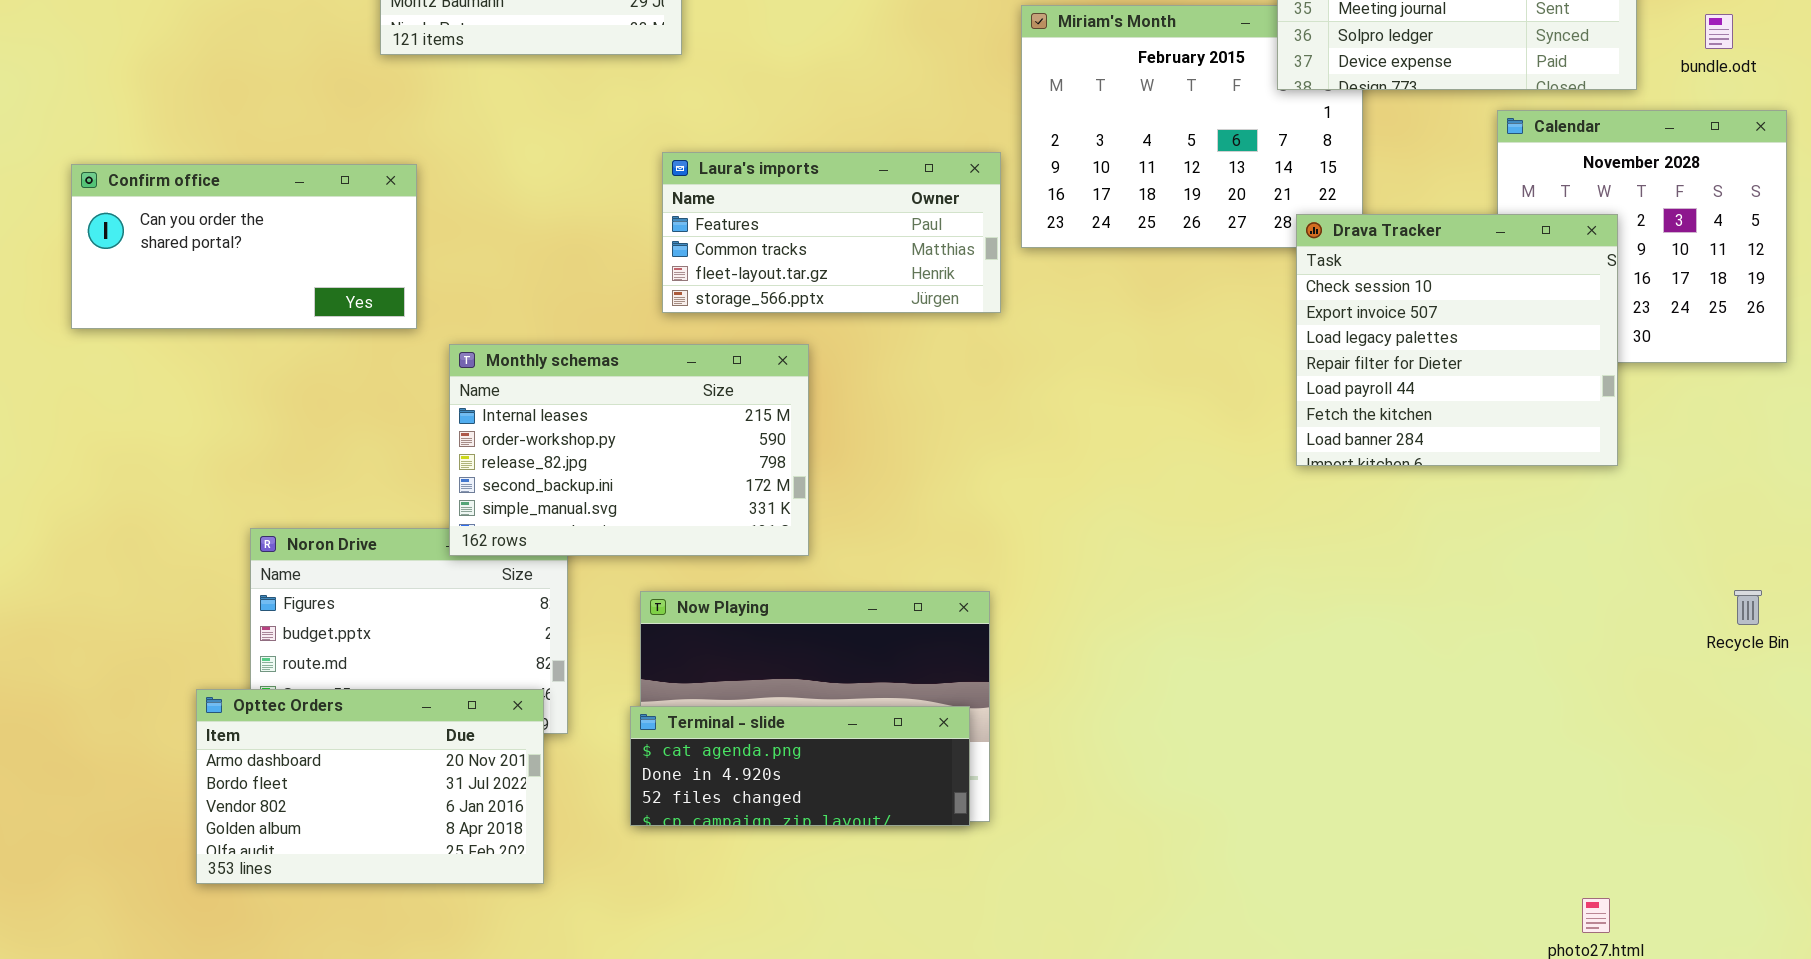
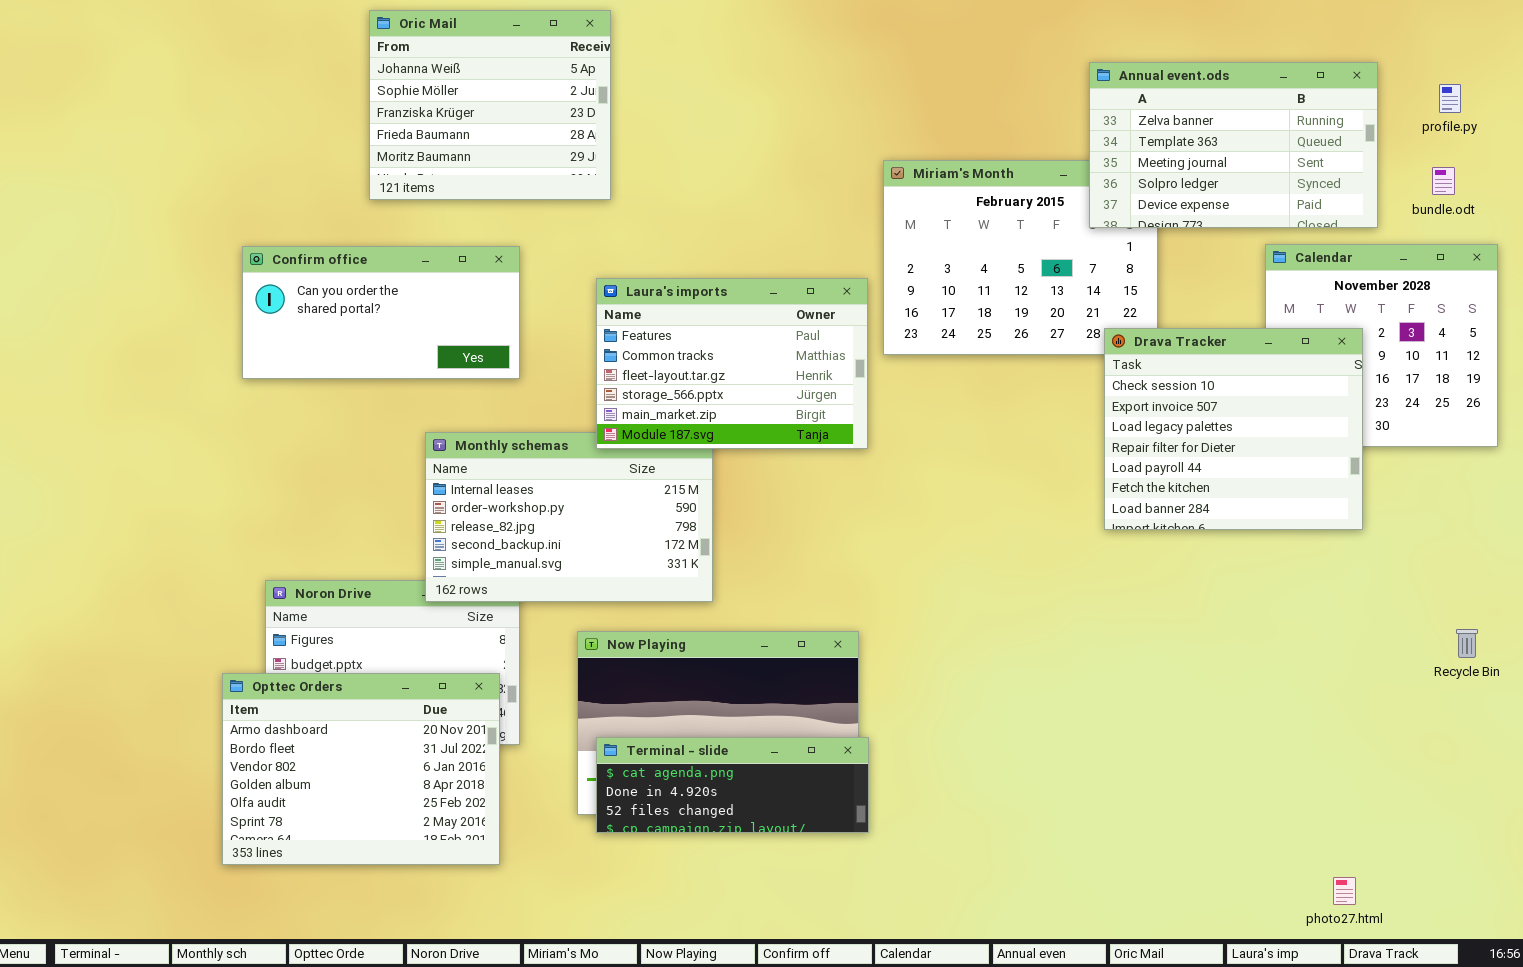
Laura's imports: [662,152,1001,313] -> [596,278,868,449], resized
Confirm office: [71,164,417,329] -> [242,246,520,379], moved
Opttec Orders: [196,689,544,884] -> [222,673,500,865], resized
Terminal - slide: [630,706,970,826] -> [596,737,869,833], moved

